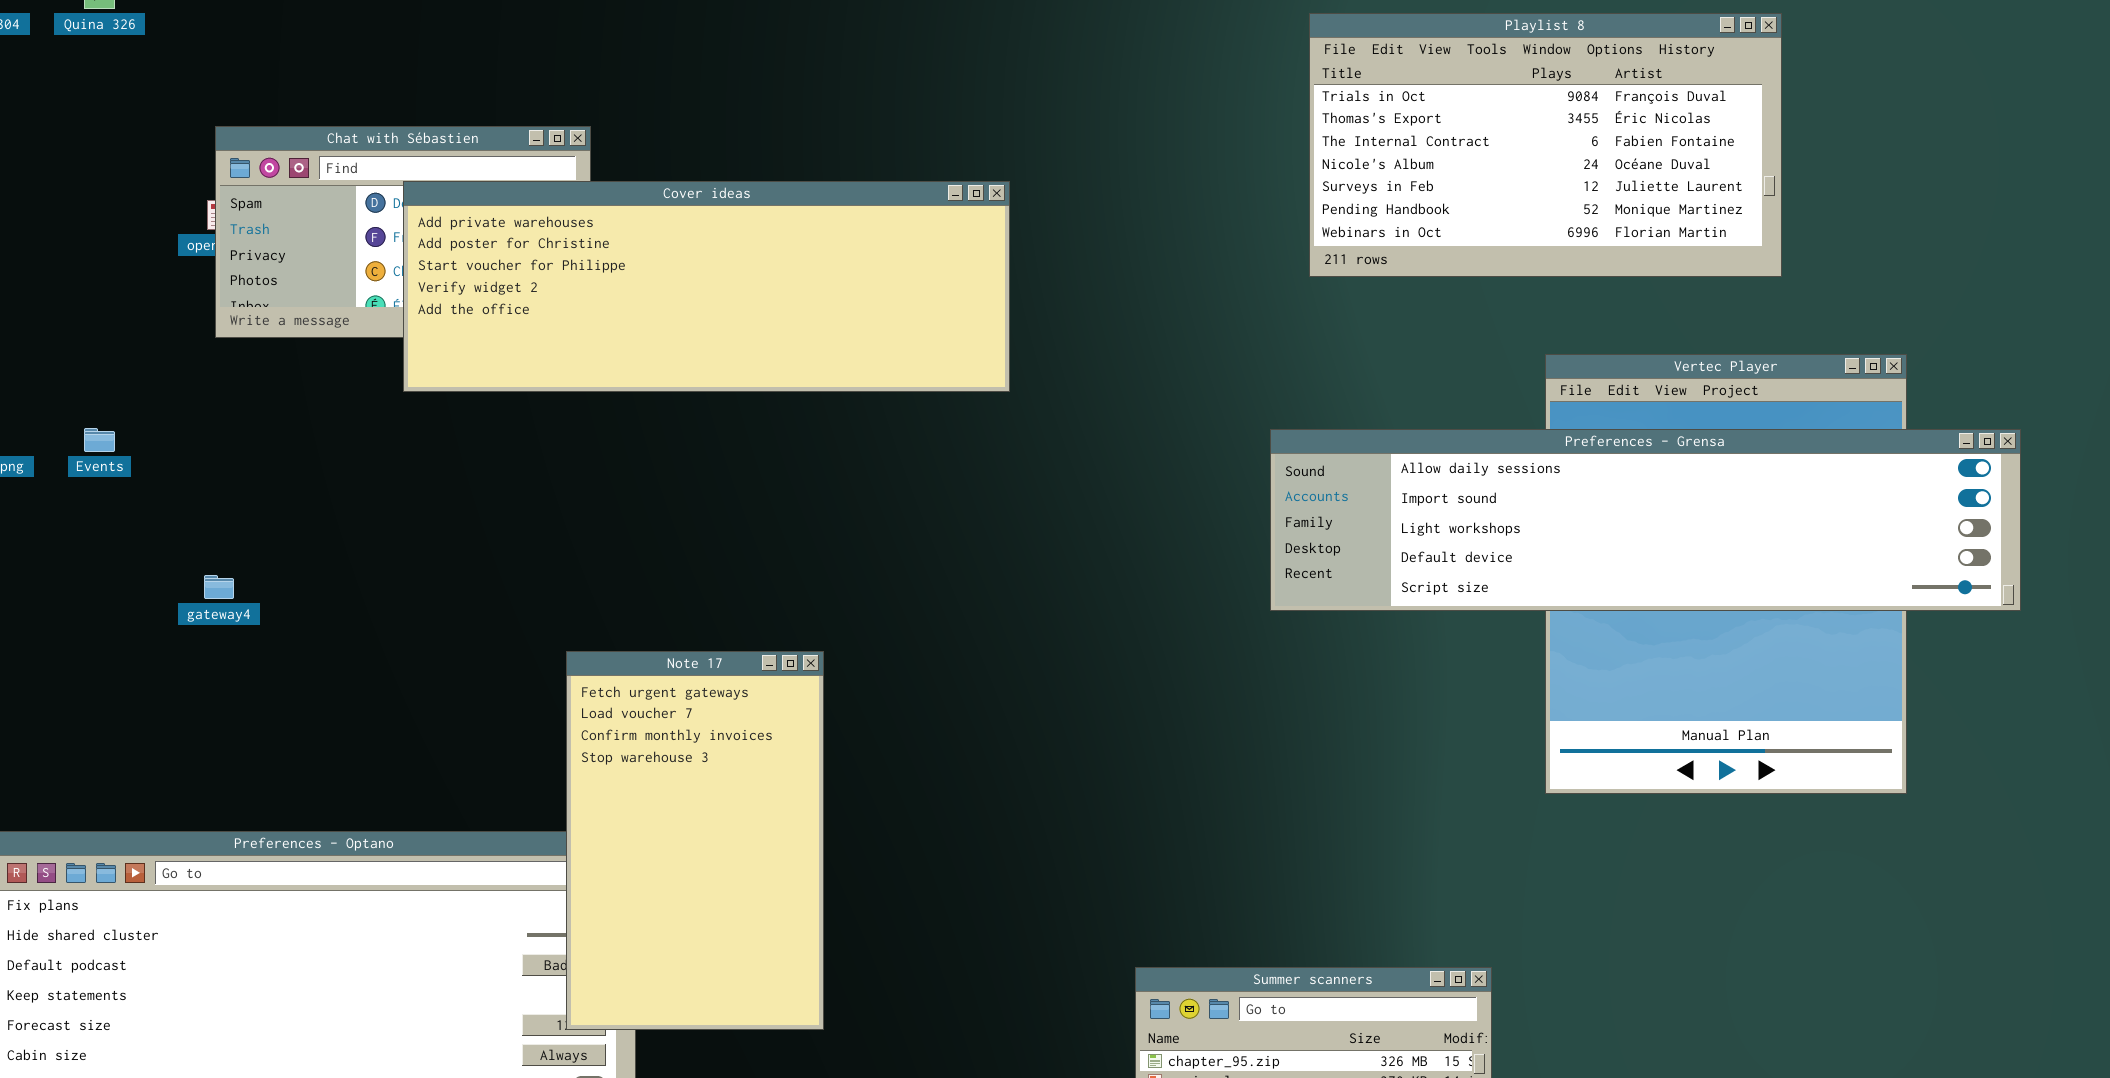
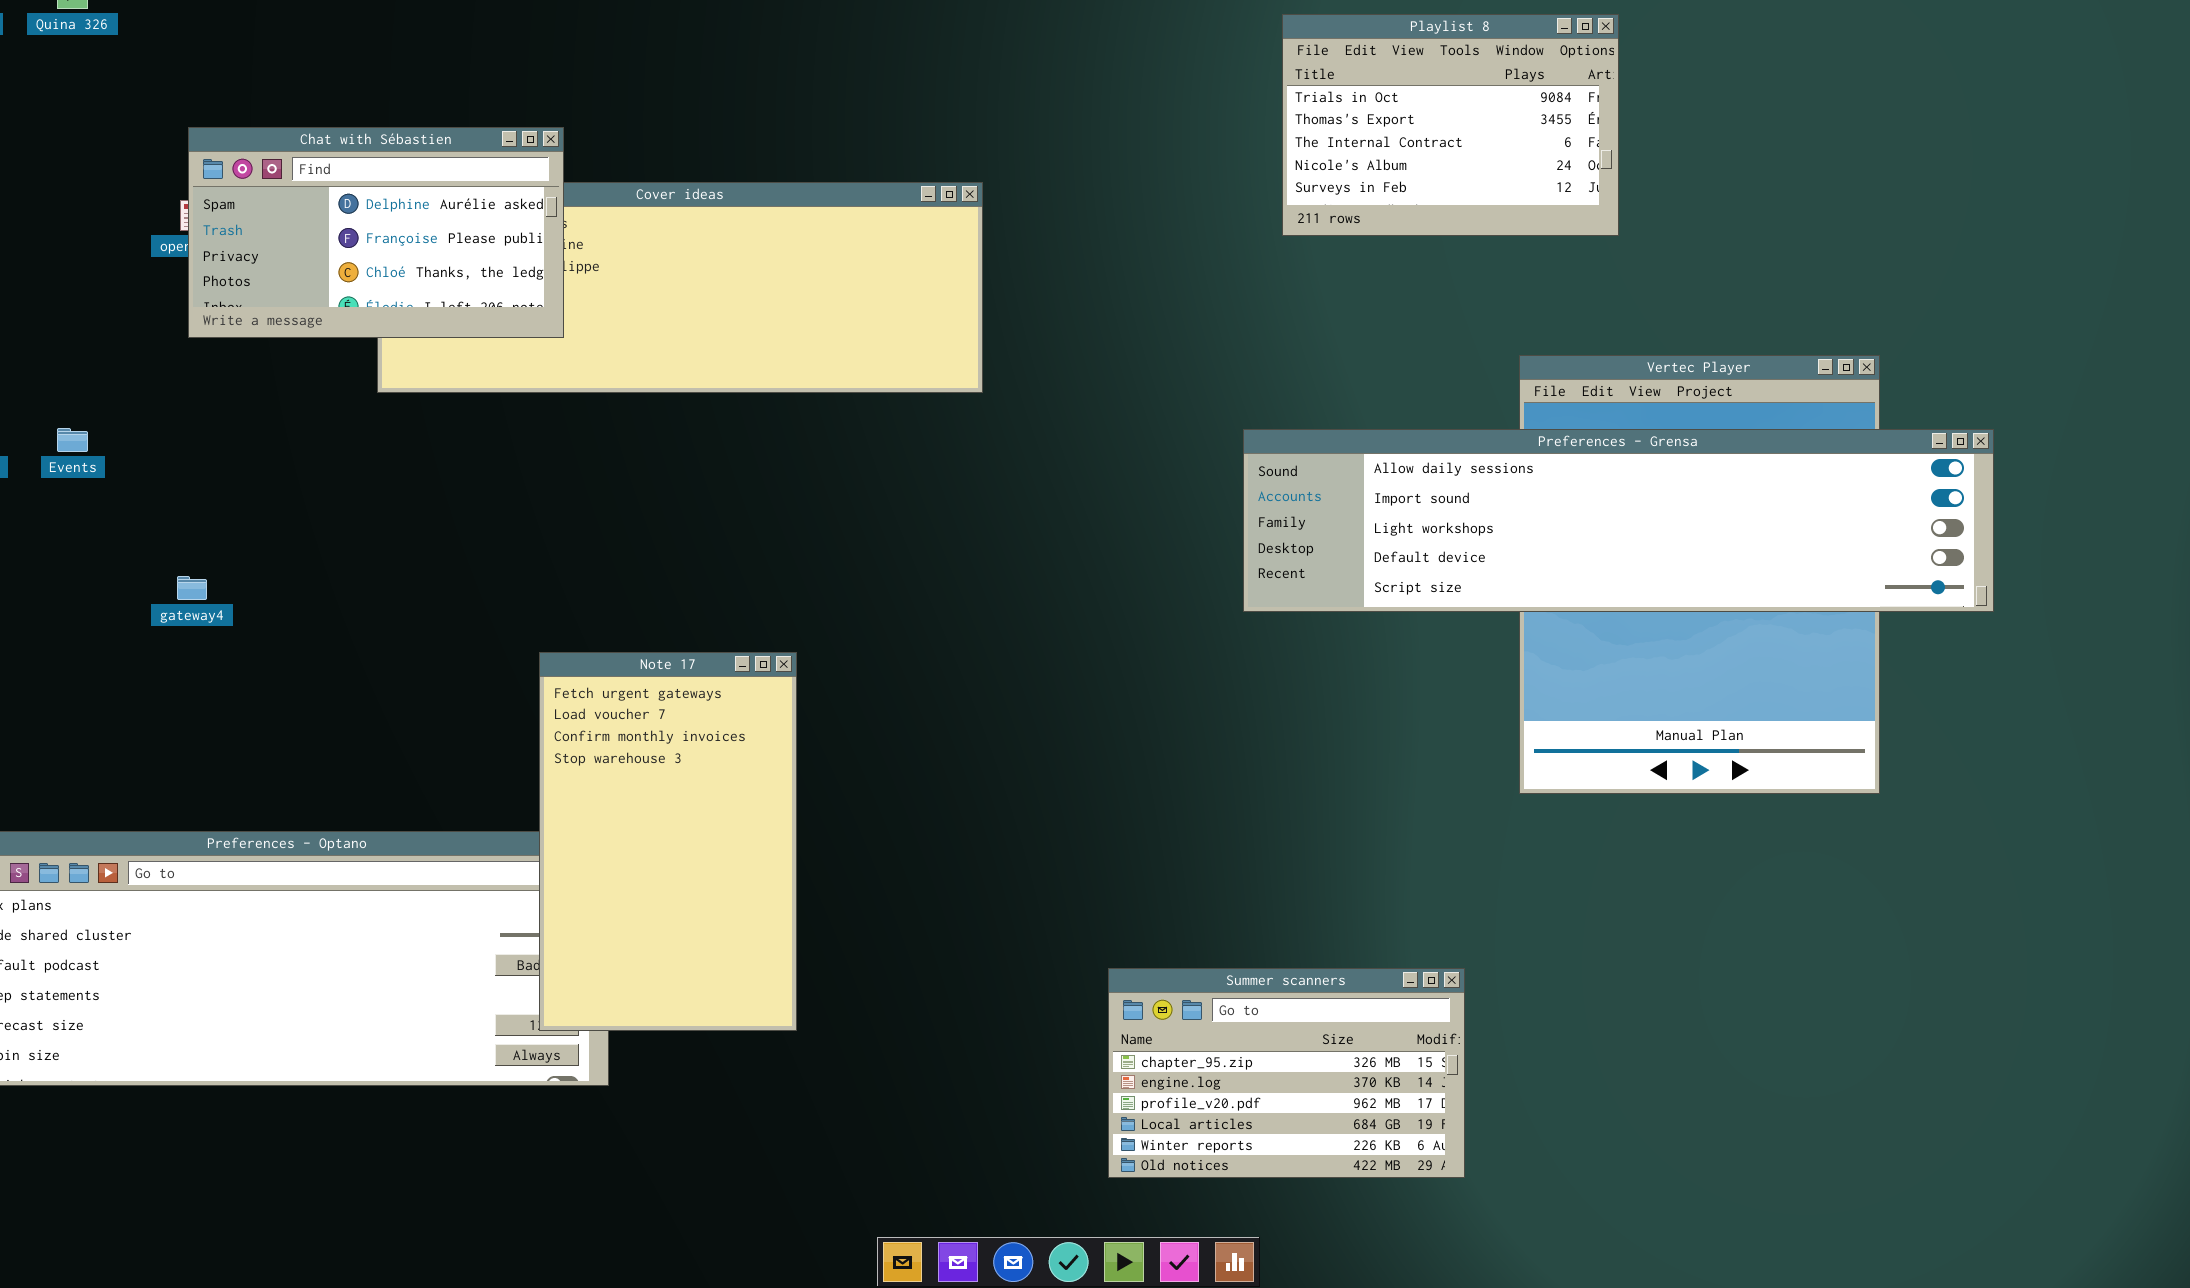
Playlist 8: [1309,13,1782,277] -> [1282,14,1619,236], resized
Chat with Sébastien: [215,126,591,338] -> [188,127,564,338], raised

